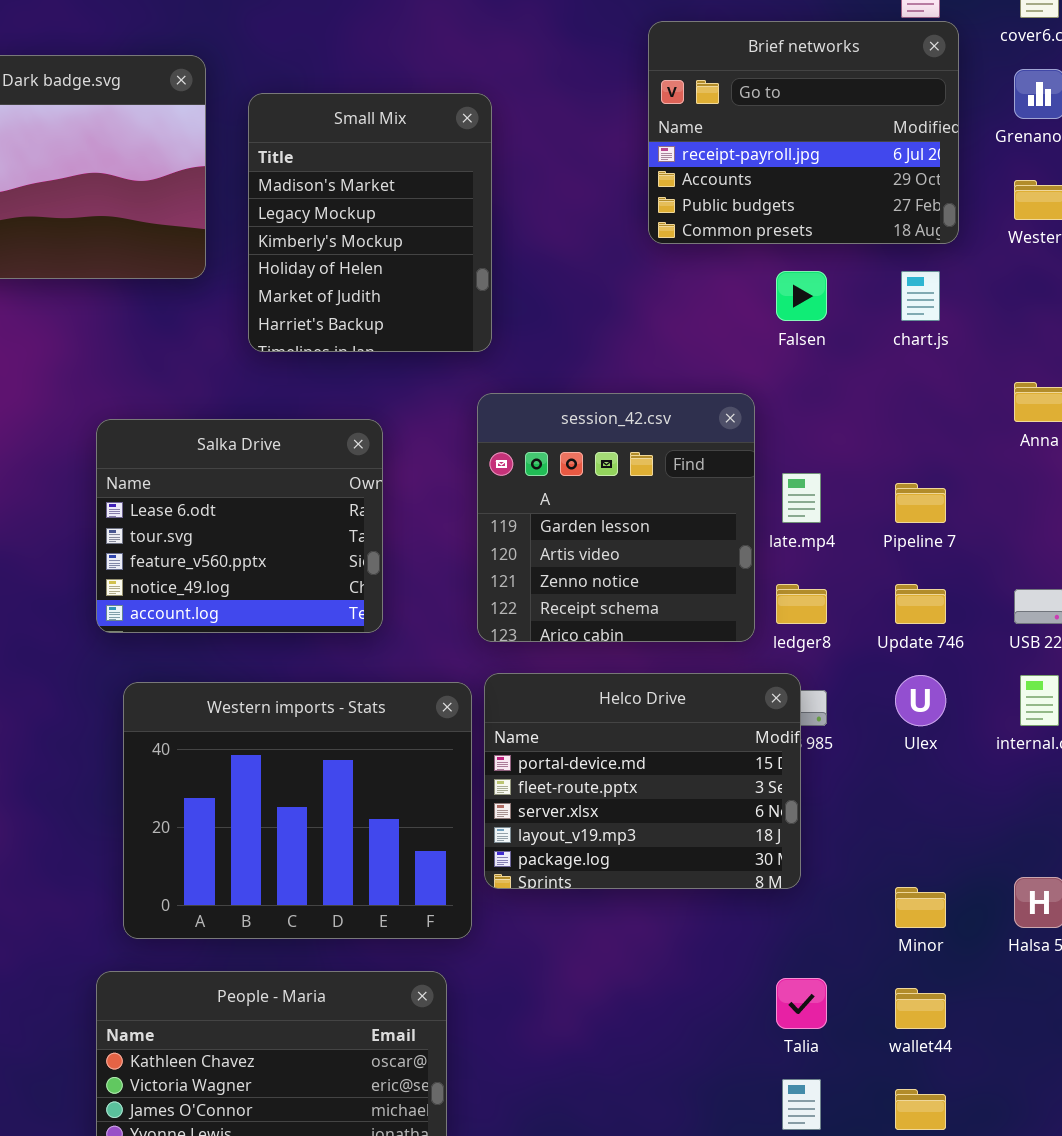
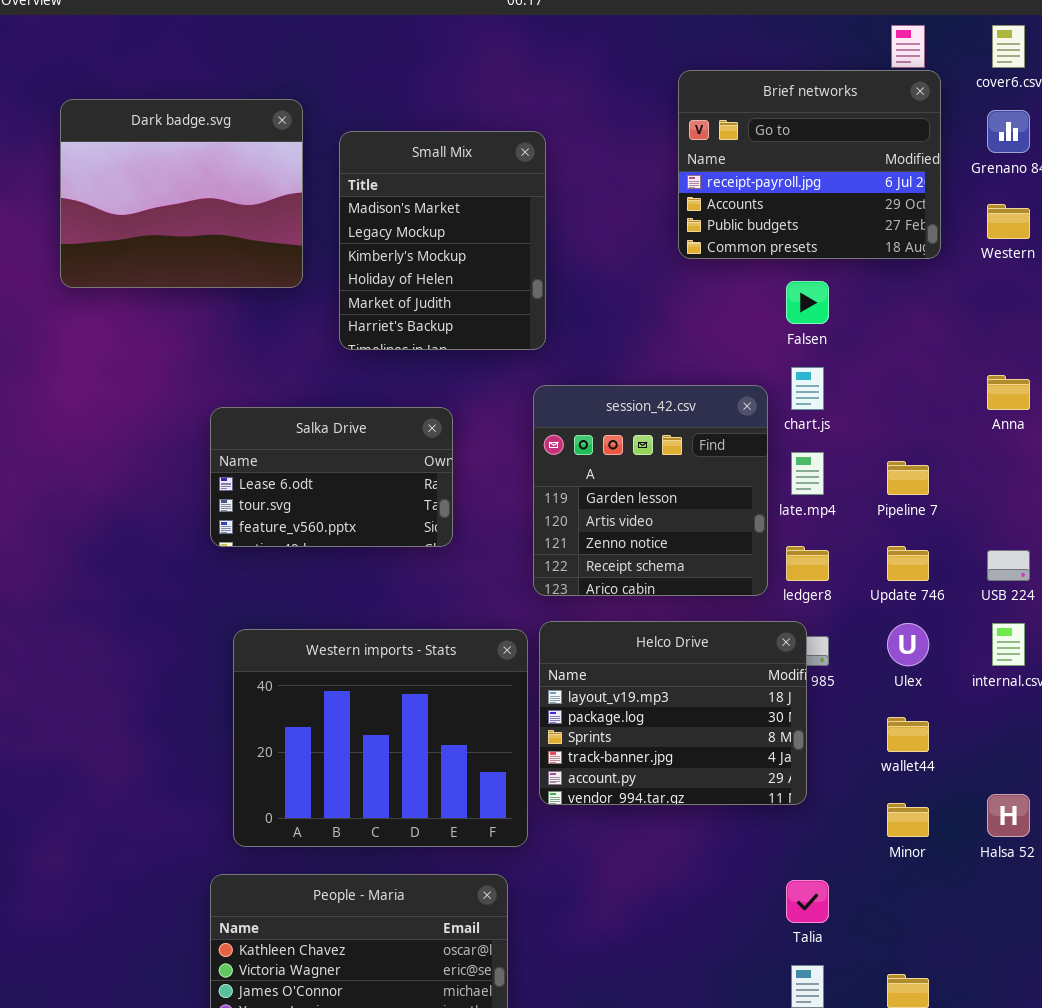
chart.js: [901,271,940,321] -> [791,367,824,410], moved
Salka Drive: [96,419,383,633] -> [210,407,453,547], resized
Helco Drive: [484,673,801,889] -> [539,621,807,805], scrolled down 3 rows
wallet44: [895,988,946,1029] -> [887,717,929,752], moved

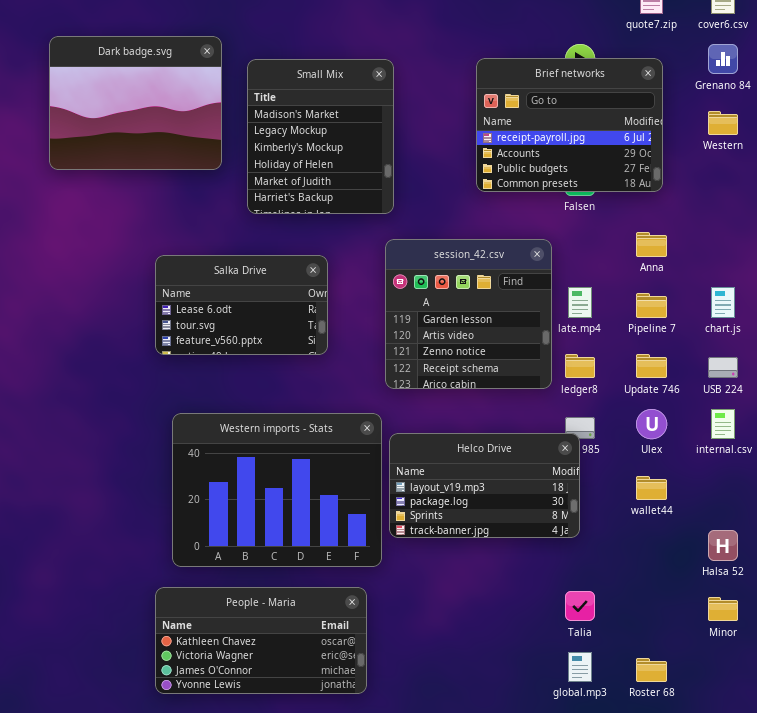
Brief networks: [678,70,941,259] -> [476,58,663,192], moved
chart.js: [791,367,824,410] -> [711,287,735,318], moved
Anna: [987,375,1030,410] -> [636,232,667,257], moved
Helco Drive: [539,621,807,805] -> [389,433,580,538], resized
Minor: [887,803,929,837] -> [708,597,738,621], moved

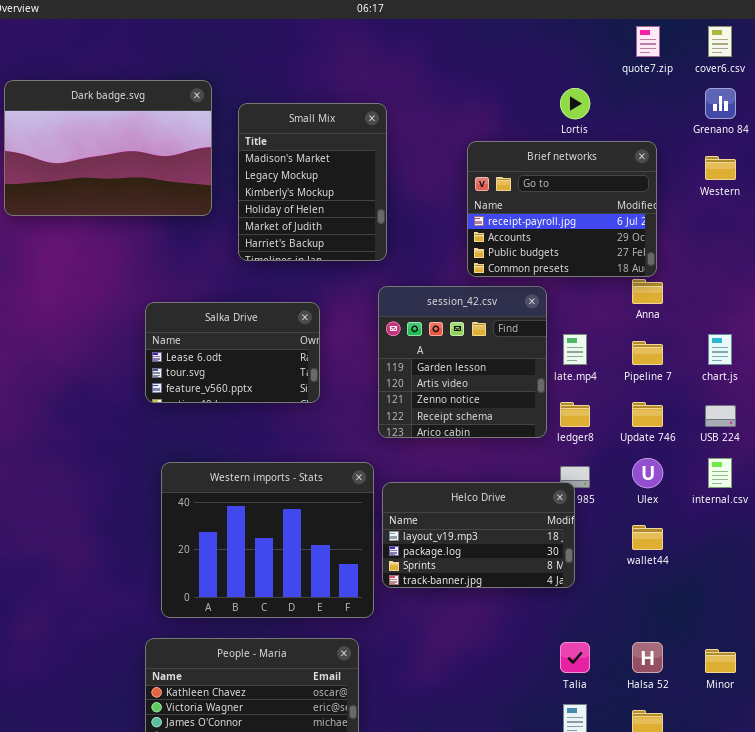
Dark badge.svg: [49,36,222,170] -> [4,80,212,216], resized
Brief networks: [476,58,663,192] -> [467,141,657,277], moved
Halsa 52: [708,530,738,561] -> [632,642,663,673], moved

